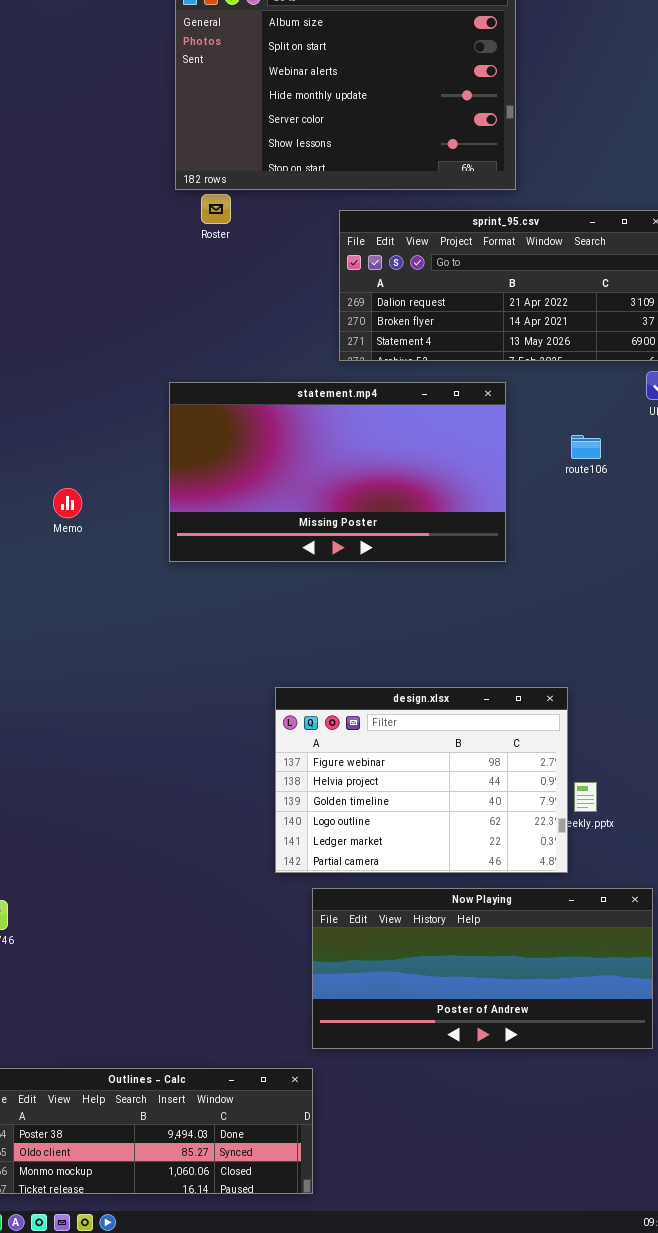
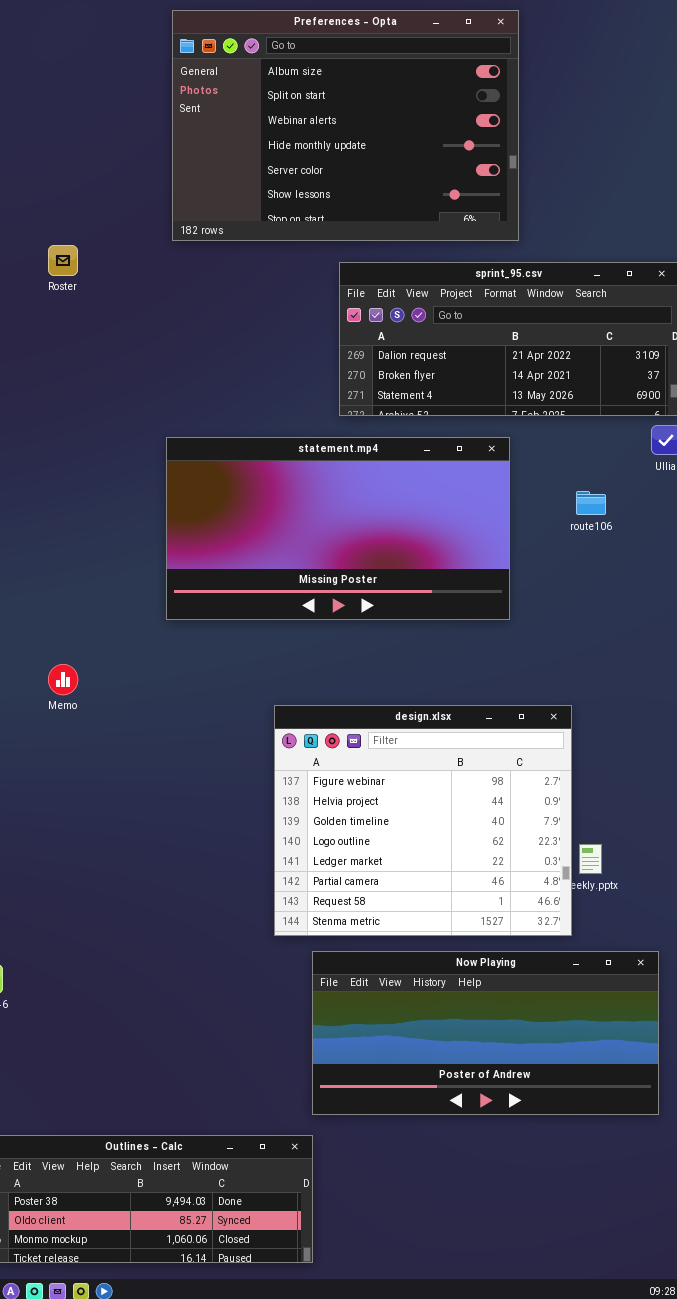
Roster: [201,194,231,224] -> [48,245,78,276], moved
Memo: [53,488,82,518] -> [48,664,78,695], moved
design.xlsx: [275,687,568,873] -> [274,705,572,936], resized

